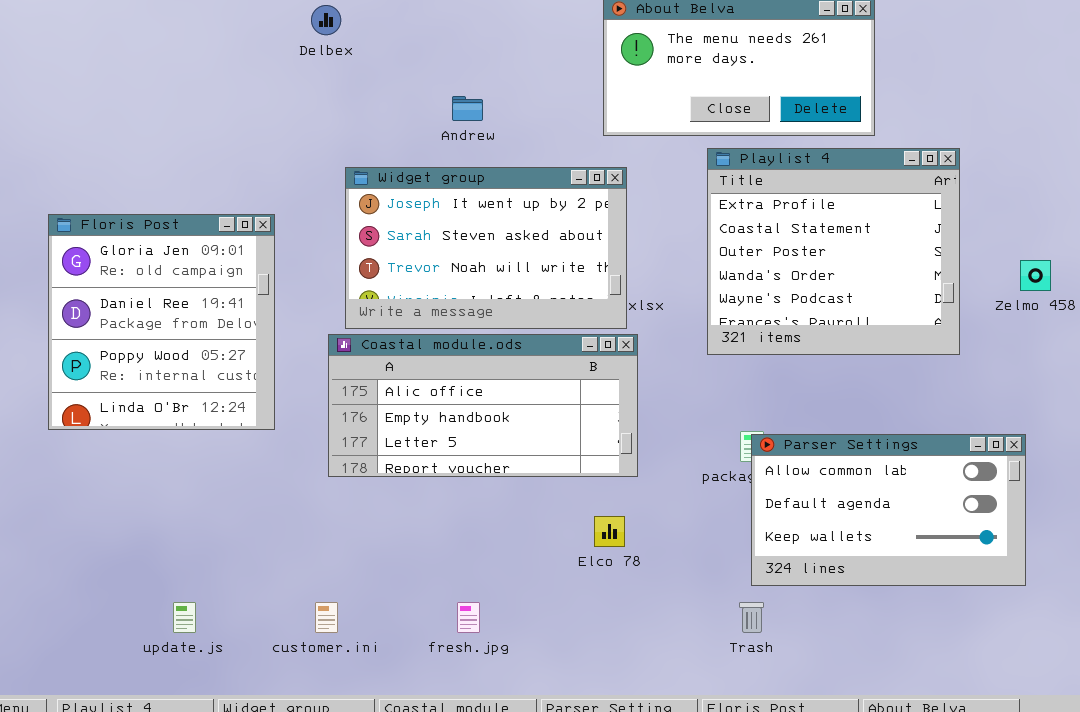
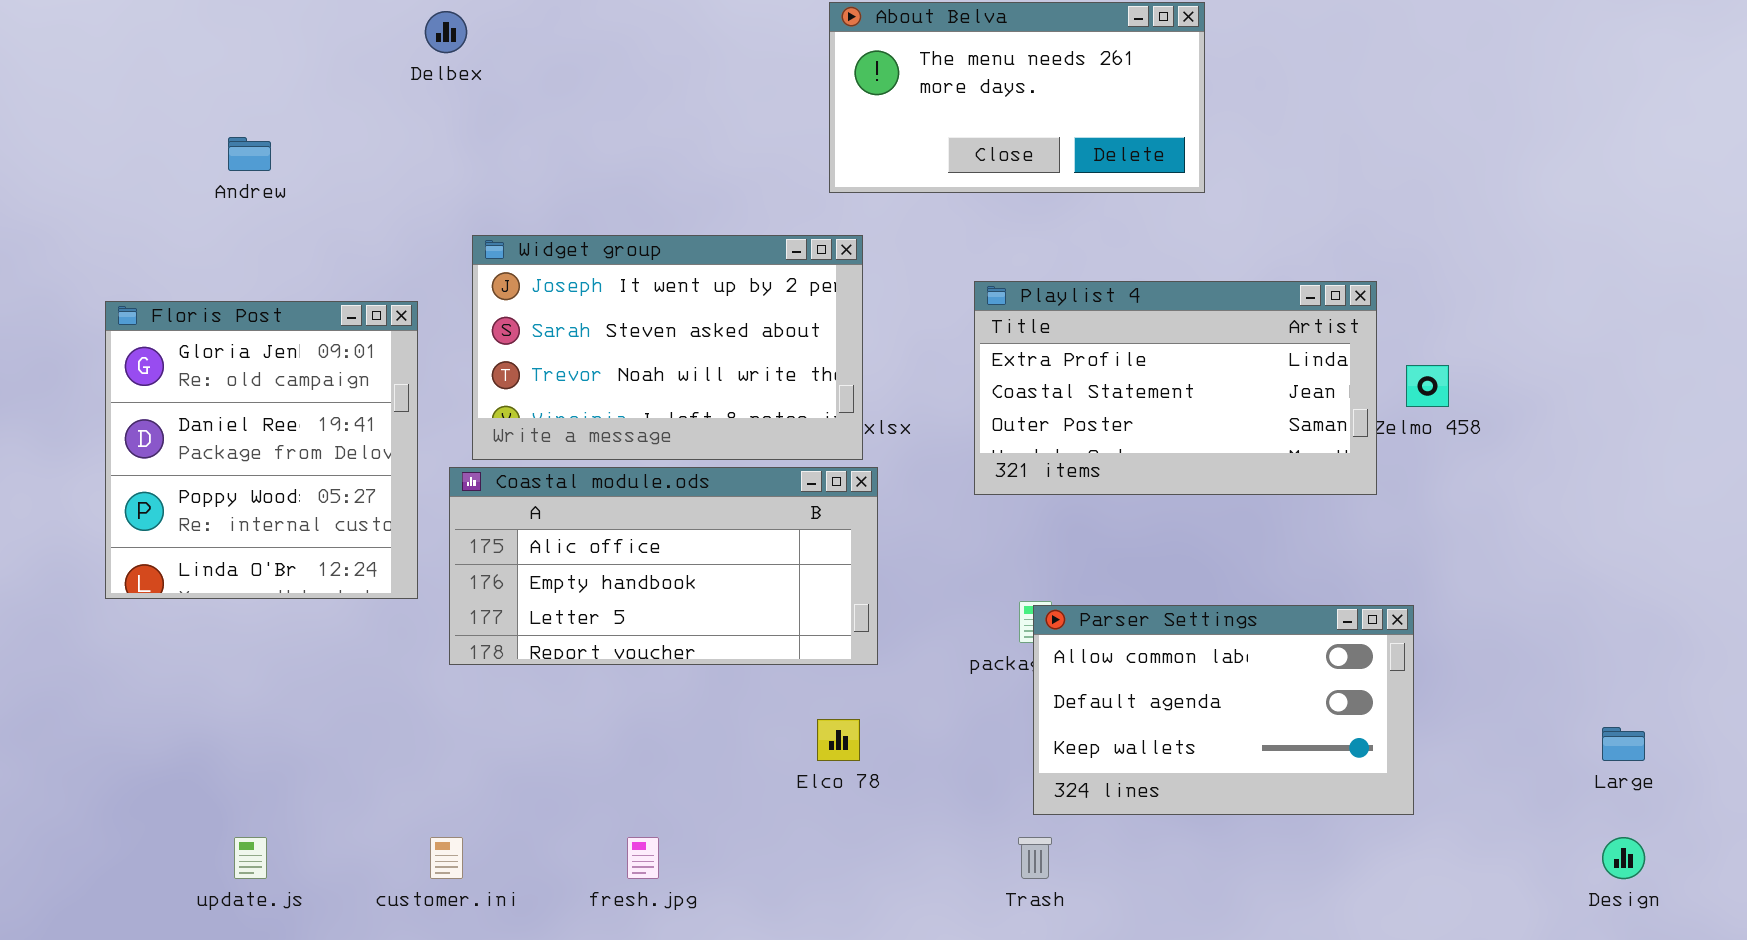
Andrew: [452,96,483,121] -> [228,137,271,171], moved
Playlist 4: [707,148,960,355] -> [974,281,1377,495], resized
Floris Post: [48,214,275,430] -> [105,301,418,599], moved

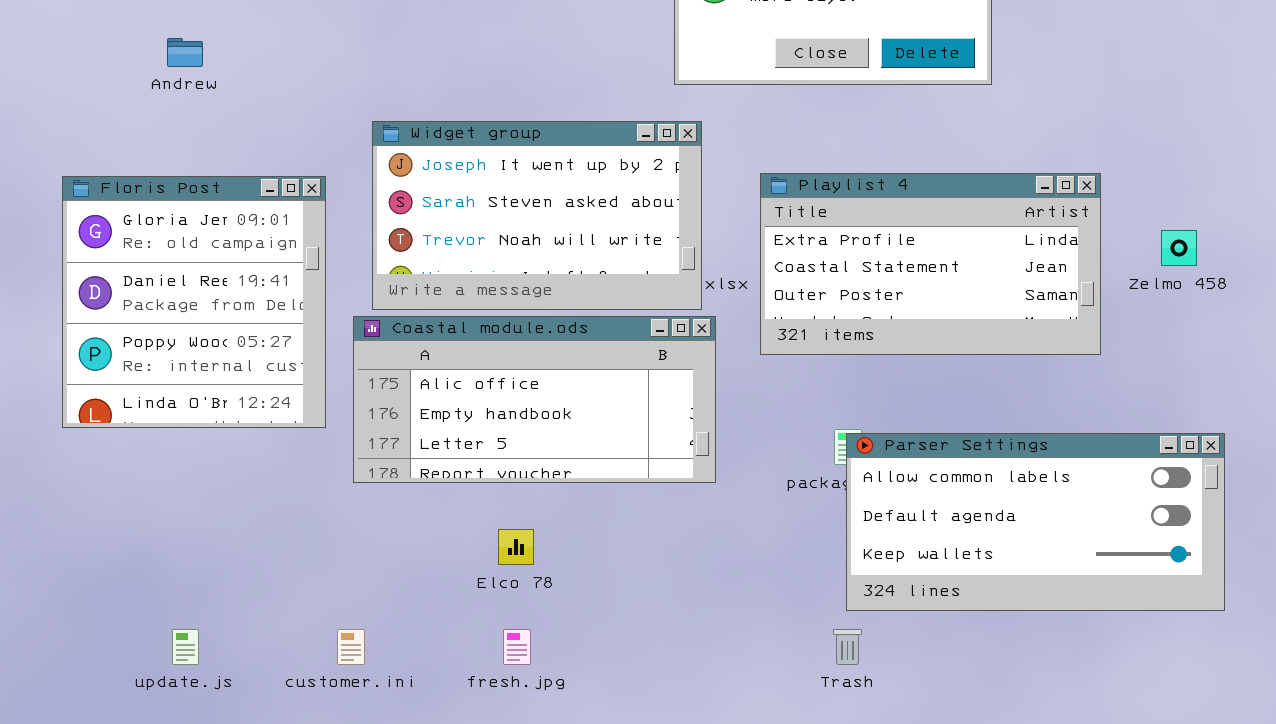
Playlist 4: [974,281,1377,495] -> [760,173,1101,355], moved
Parser Settings: [1033,605,1414,815] -> [846,433,1225,611], resized
Elco 78: [817,719,860,761] -> [498,529,534,565], moved

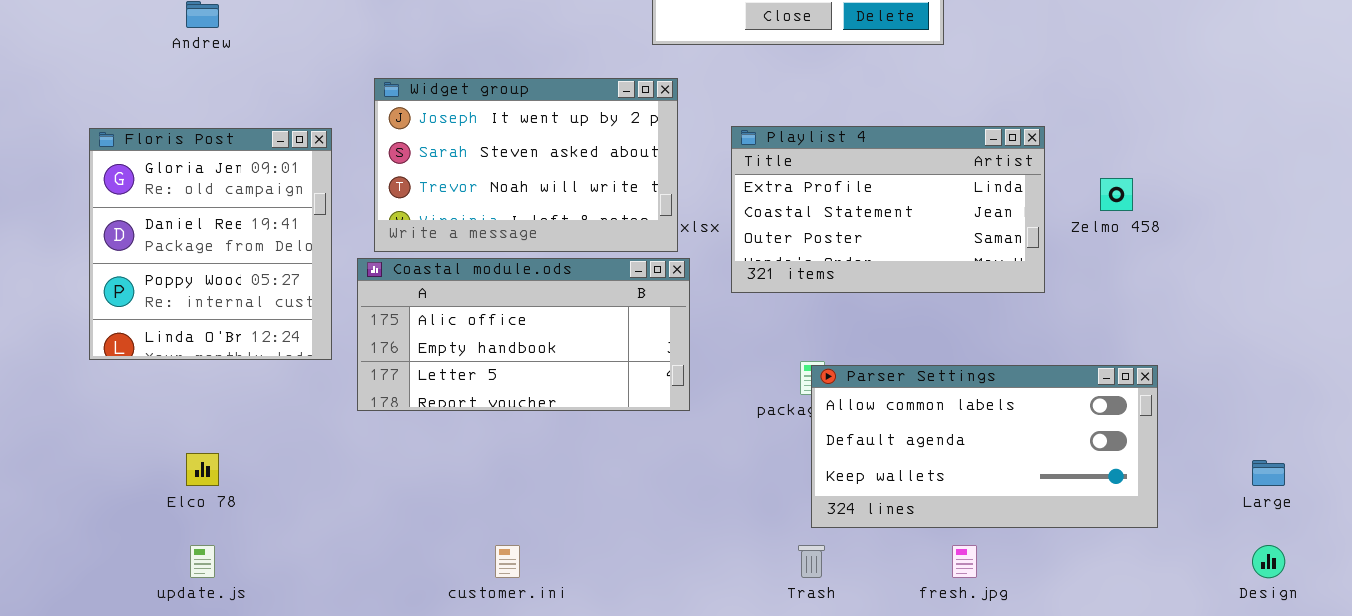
Elco 78: [498,529,534,565] -> [186,453,219,486], moved
customer.ini: [337,629,365,665] -> [495,545,520,578], moved
fresh.jpg: [503,629,531,665] -> [952,545,977,578], moved

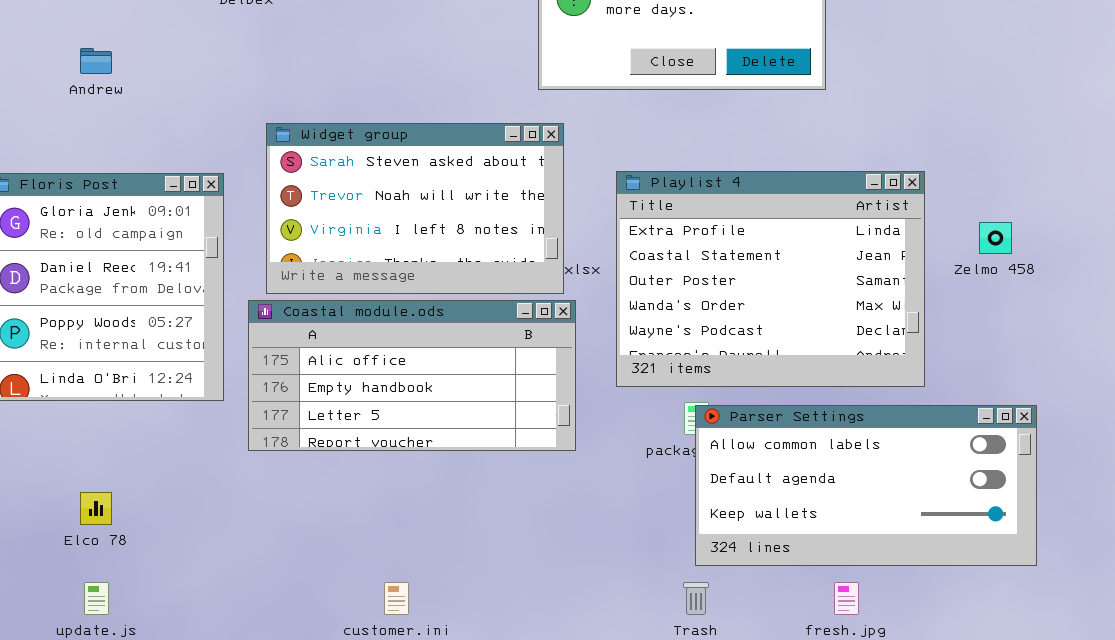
Widget group: [374,78,678,252] -> [266,123,564,294], scrolled down 1 row
Playlist 4: [731,126,1045,293] -> [616,171,925,387], resized

